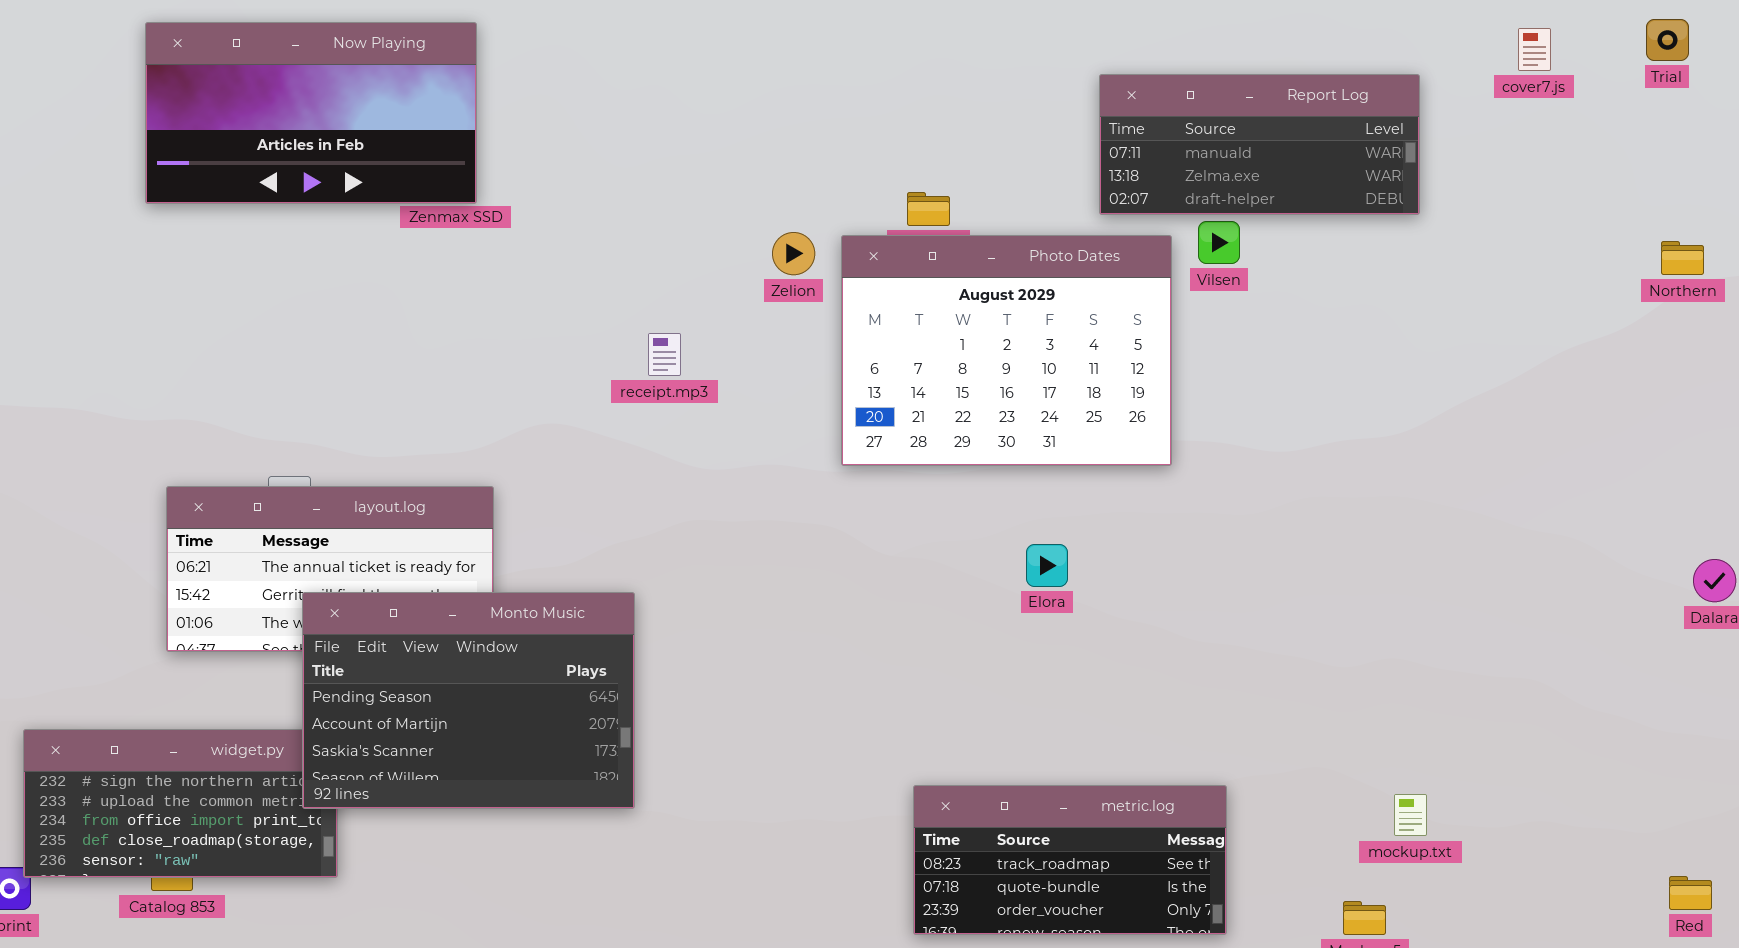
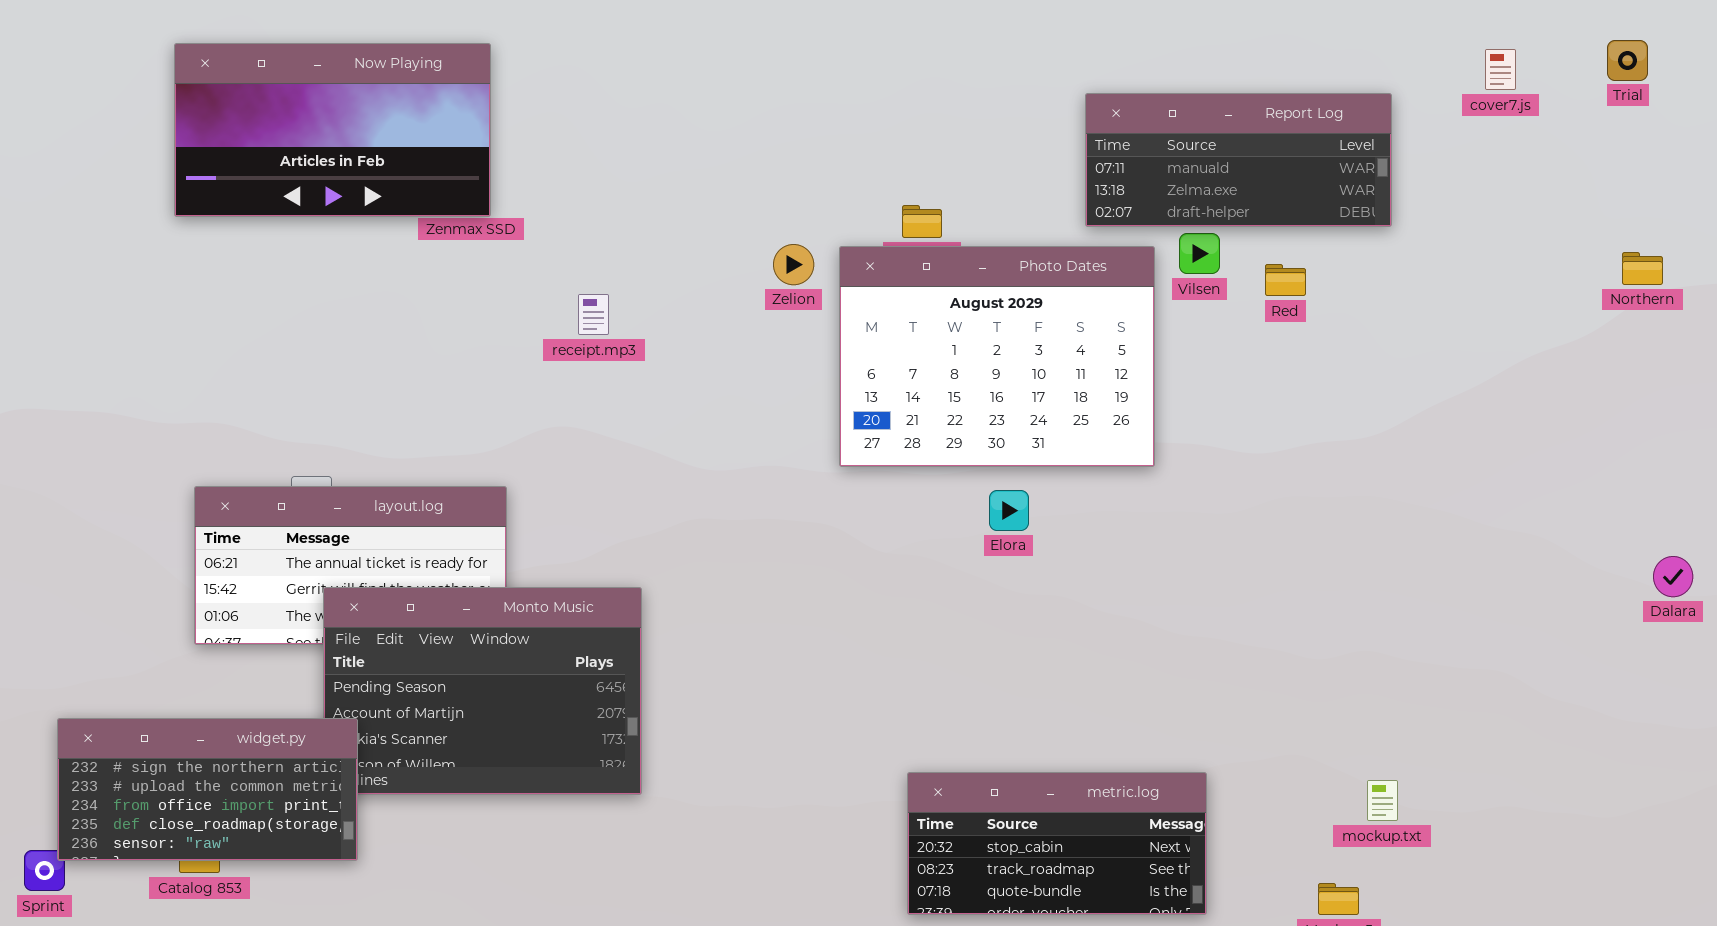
receipt.mp3: [648,333,681,376] -> [578,294,609,335], moved
Elora: [1026,544,1068,587] -> [989,490,1029,531], moved
widget.py: [23,729,338,878] -> [57,718,358,861], raised
metric.log: [913,785,1227,935] -> [907,772,1207,915], scrolled up 1 row
Red: [1669,876,1712,910] -> [1265,264,1306,296], moved

